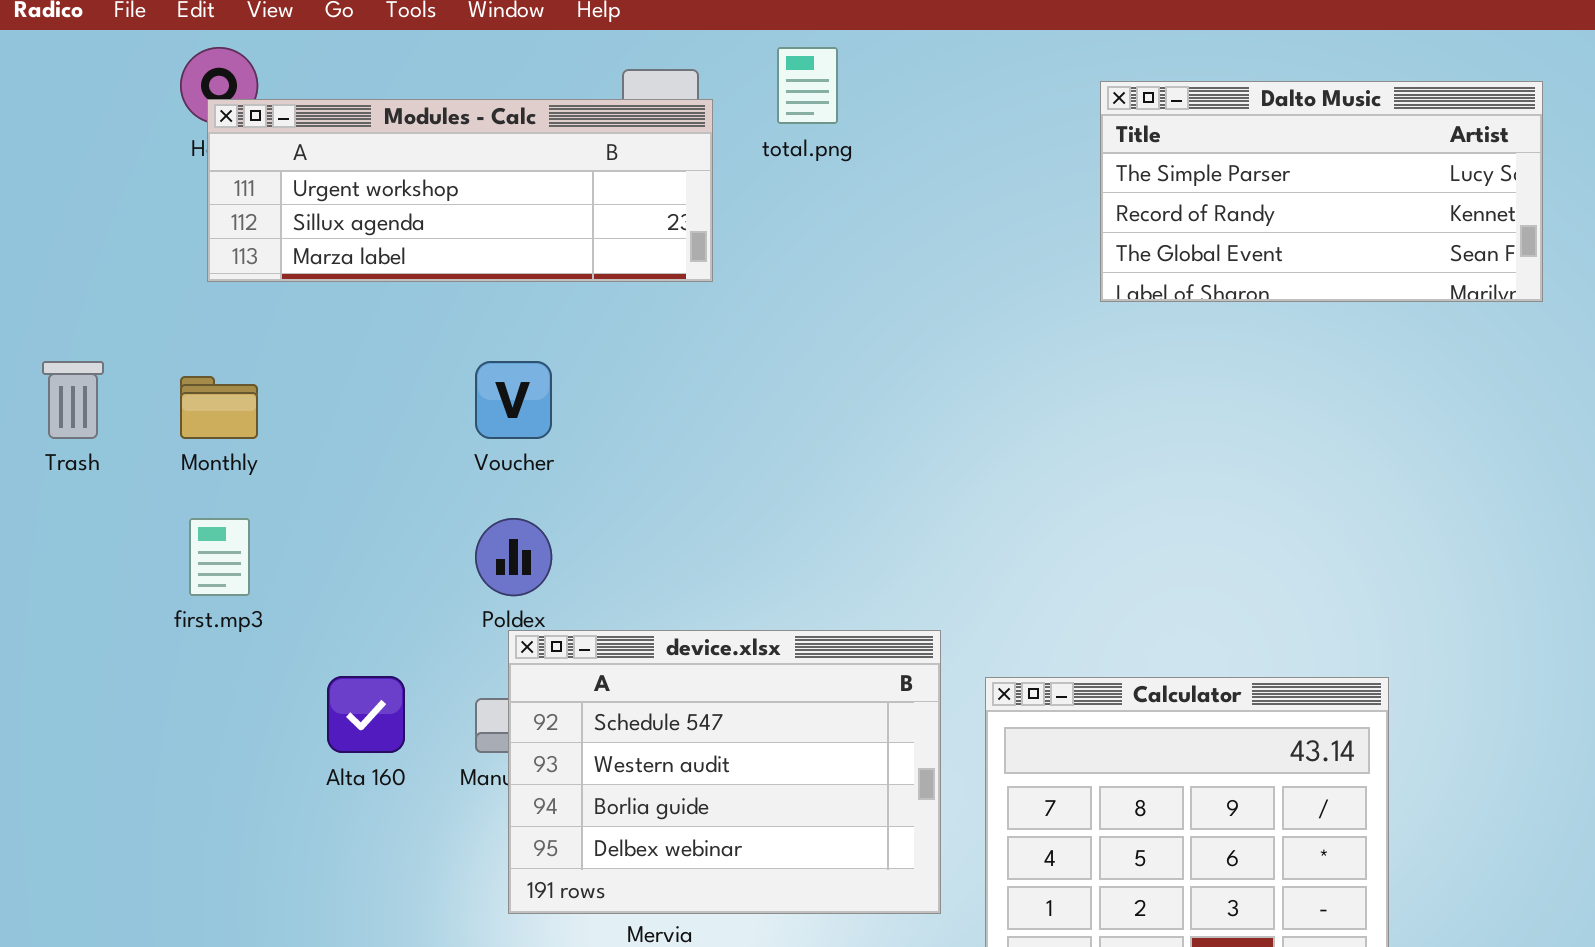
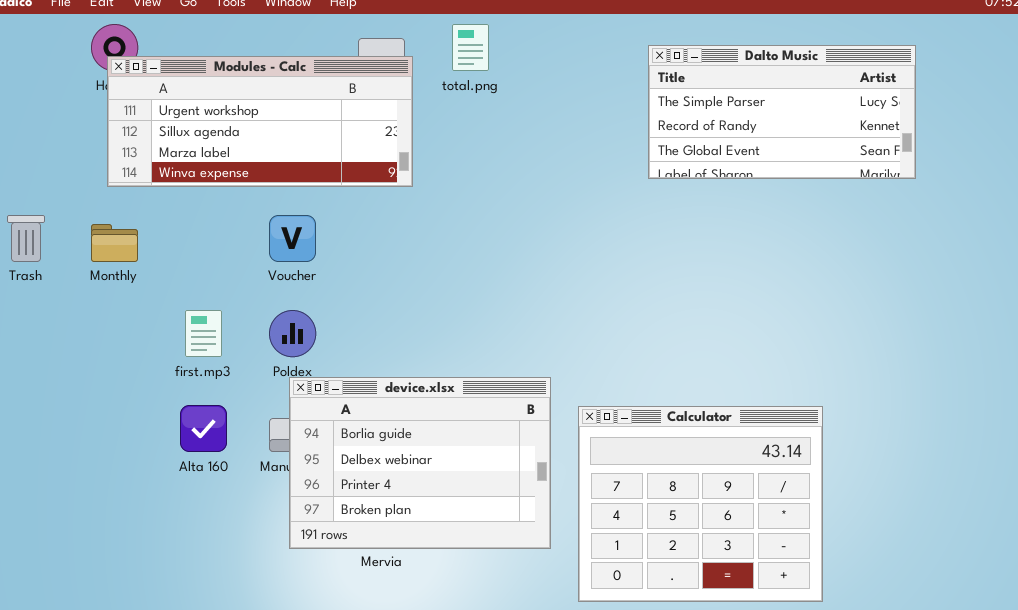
Modules - Calc: [207,99,713,282] -> [107,56,413,187], resized
first.mp3: [189,518,250,596] -> [185,310,222,357], moved
device.xlsx: [508,630,941,914] -> [289,377,551,549], scrolled down 2 rows

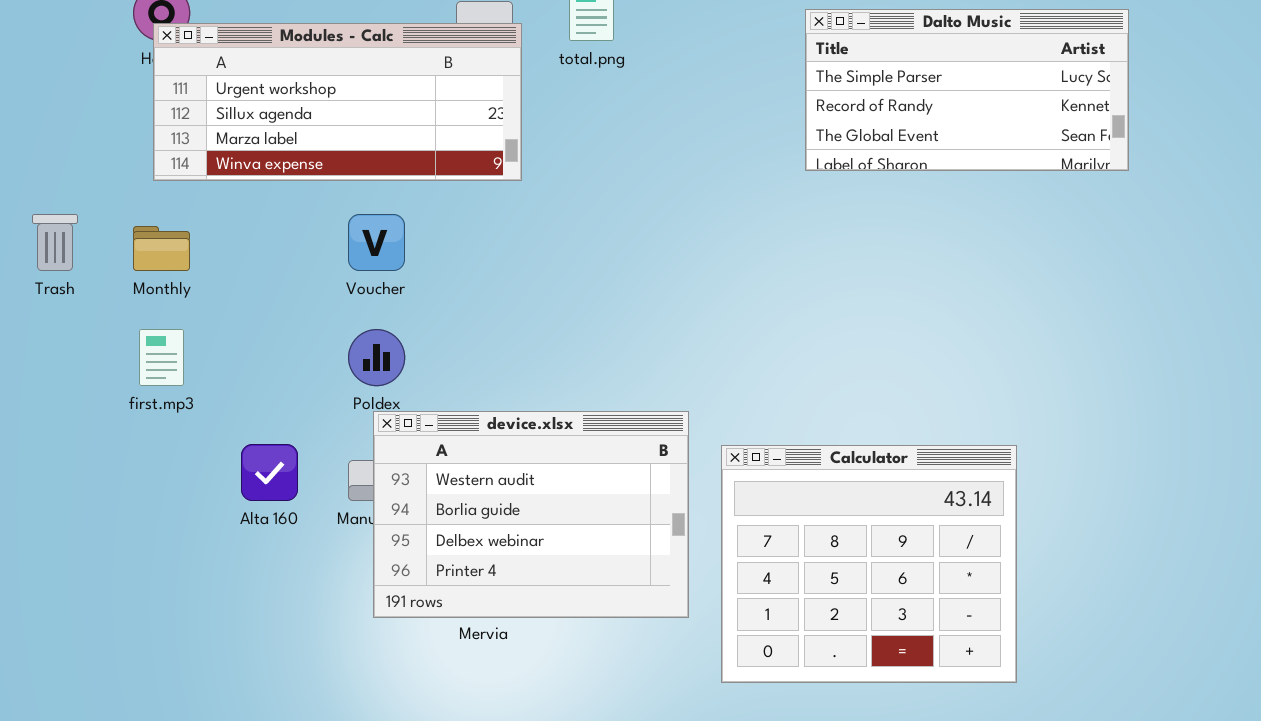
first.mp3: [185,310,222,357] -> [139,329,184,386], moved
device.xlsx: [289,377,551,549] -> [373,411,689,618], scrolled up 1 row

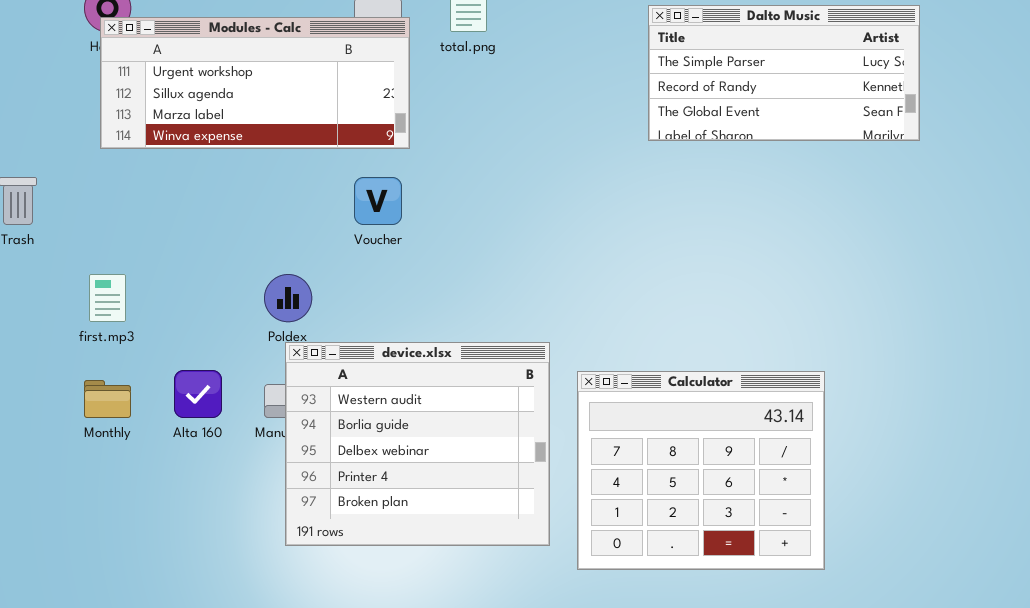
Voucher: [348,214,405,271] -> [354,177,402,225], moved
Monthly: [133,226,190,271] -> [84,380,131,418], moved
device.xlsx: [373,411,689,618] -> [285,342,550,546], resized

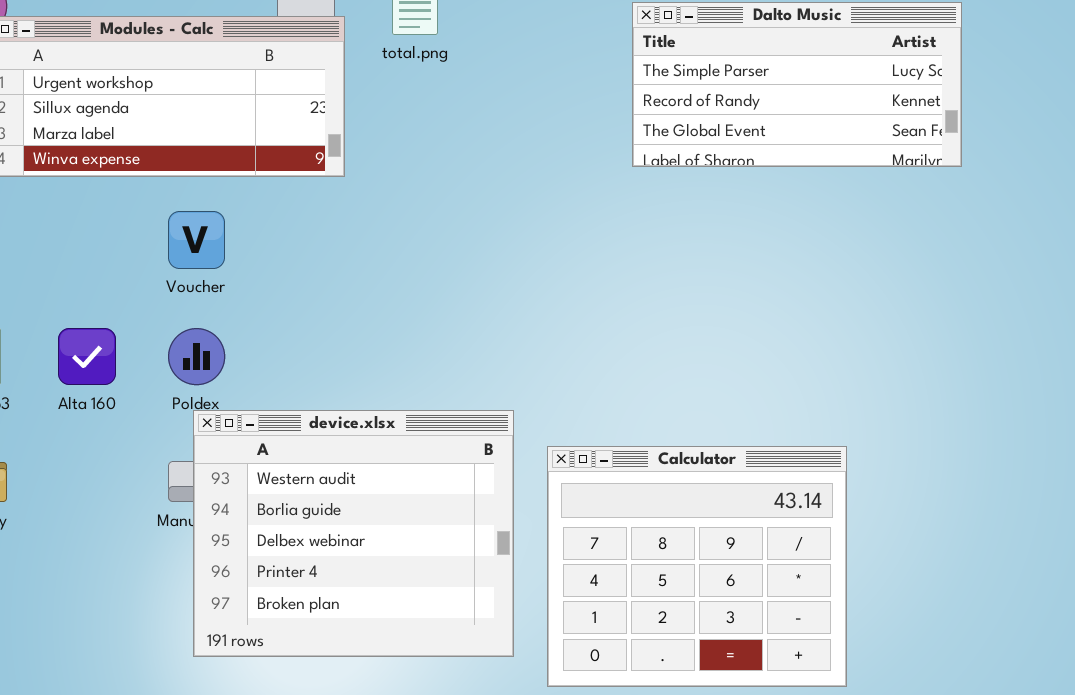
Voucher: [354,177,402,225] -> [168,211,225,269], moved
Alta 160: [174,370,222,418] -> [58,328,116,385], moved

